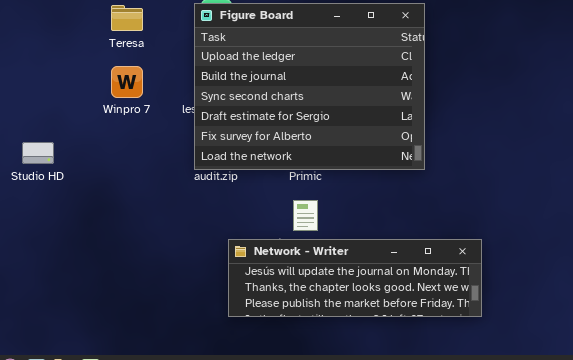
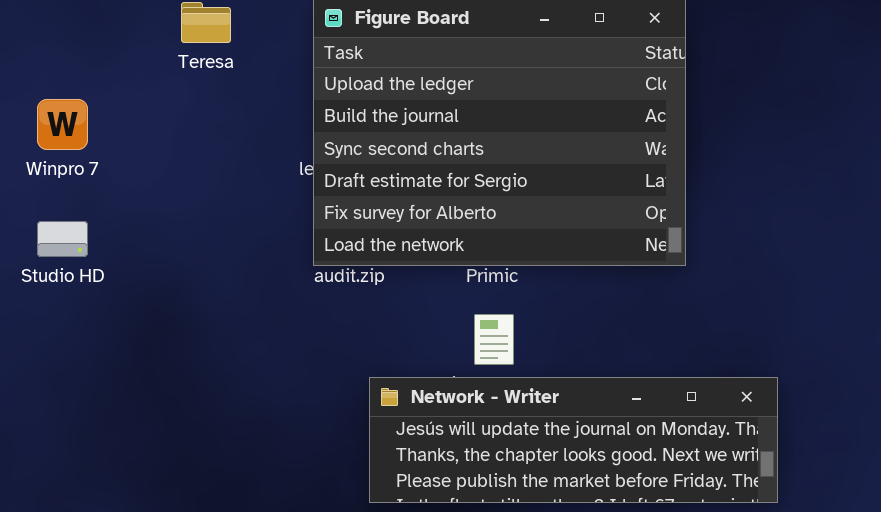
Winpro 7: [111,66,143,98] -> [37,99,88,150], moved

